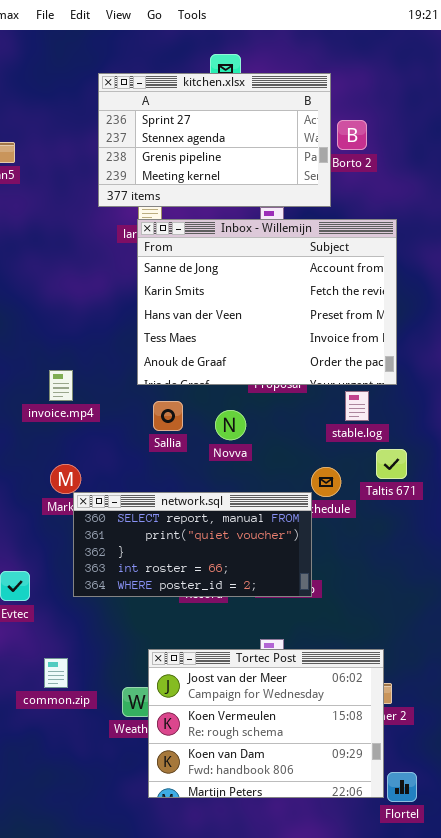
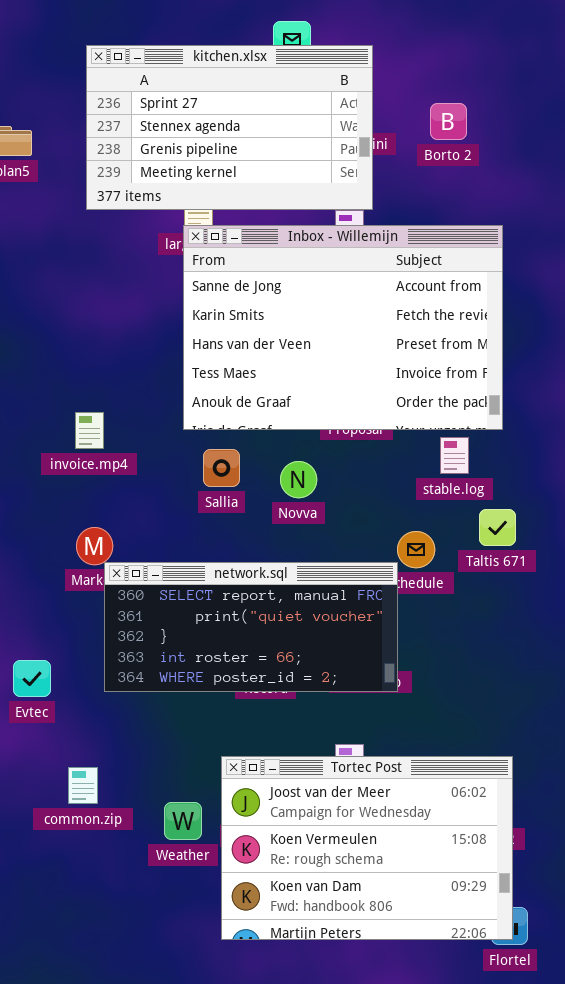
kitchen.xlsx: [98,73,331,207] -> [86,45,373,210], moved
Tortec Post: [148,649,384,798] -> [221,756,513,940], moved

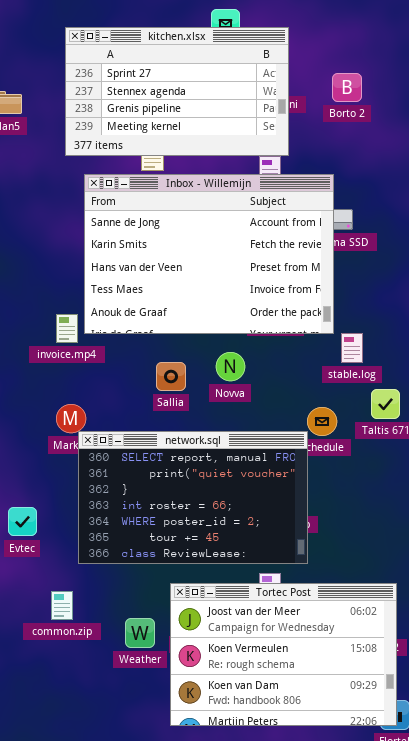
Inbox - Willemijn: [183,225,503,430] -> [84,174,334,334], moved
Sallia: [203,449,240,487] -> [156,362,186,391], moved
network.sql: [104,562,398,692] -> [78,431,308,564], resized

